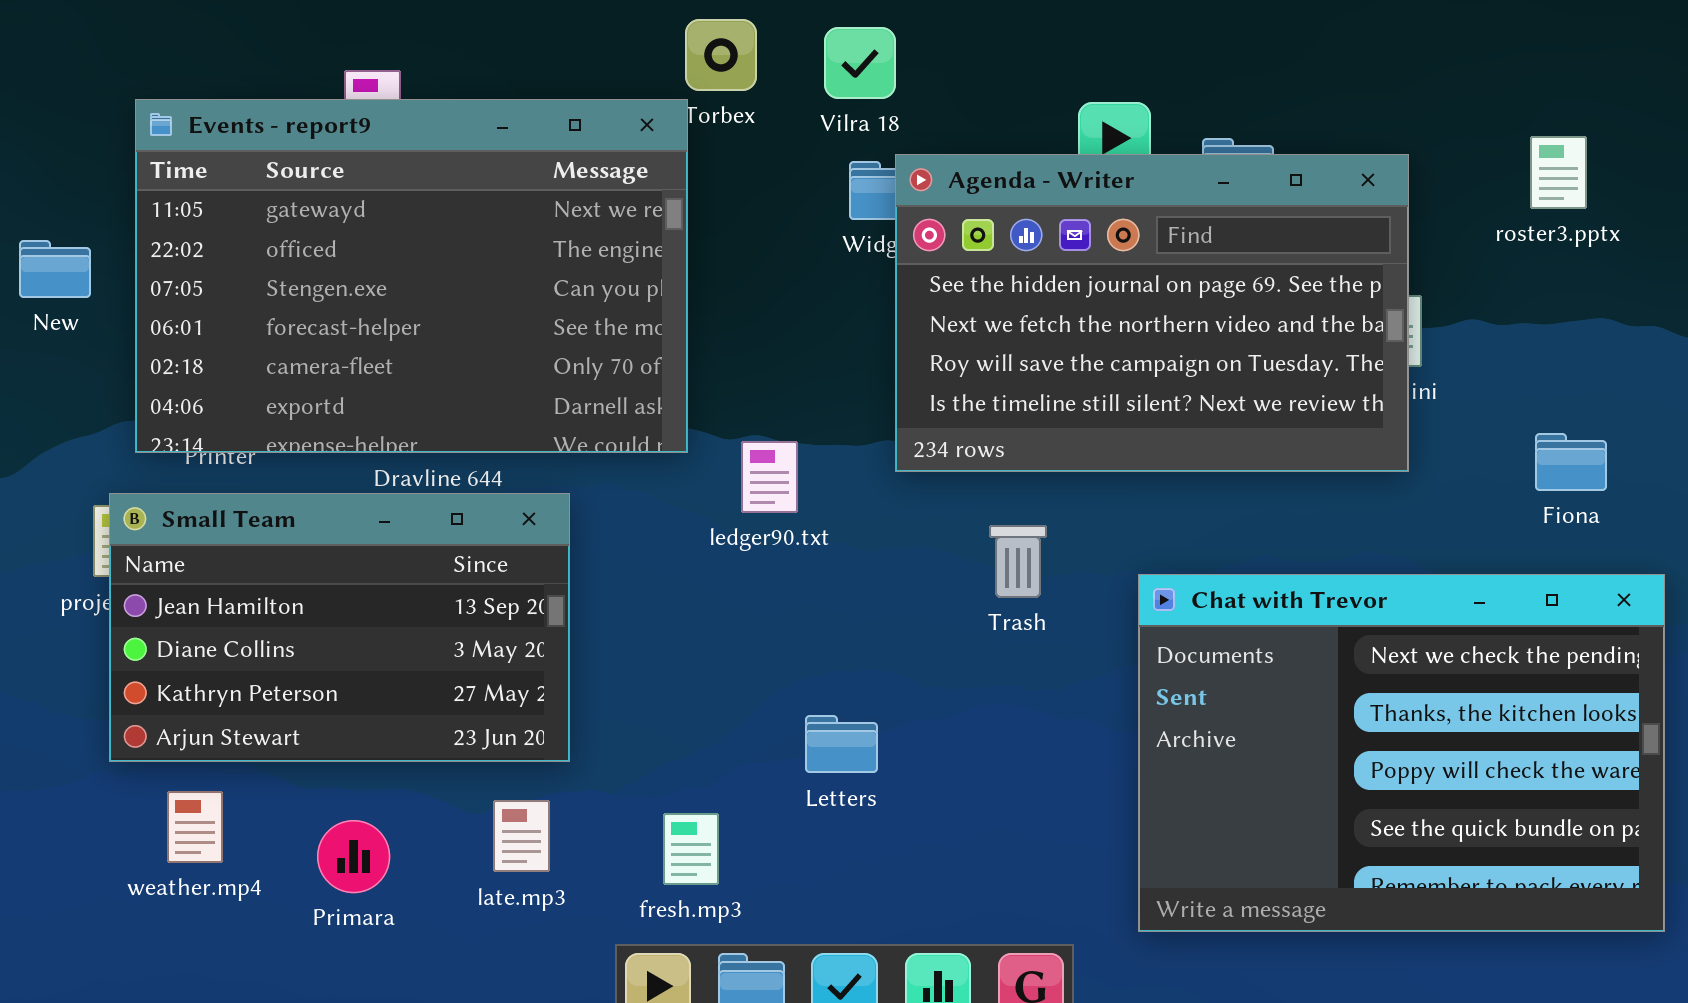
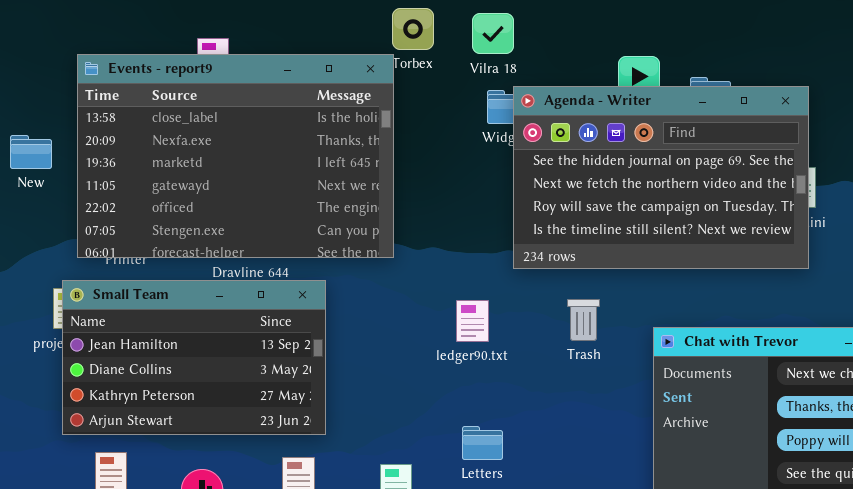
Events - report9: [135,99,688,453] -> [77,54,394,258], scrolled up 3 rows
ledger90.txt: [741,441,798,513] -> [456,300,489,342], moved
Letters: [805,715,878,773] -> [462,426,503,460], moved

